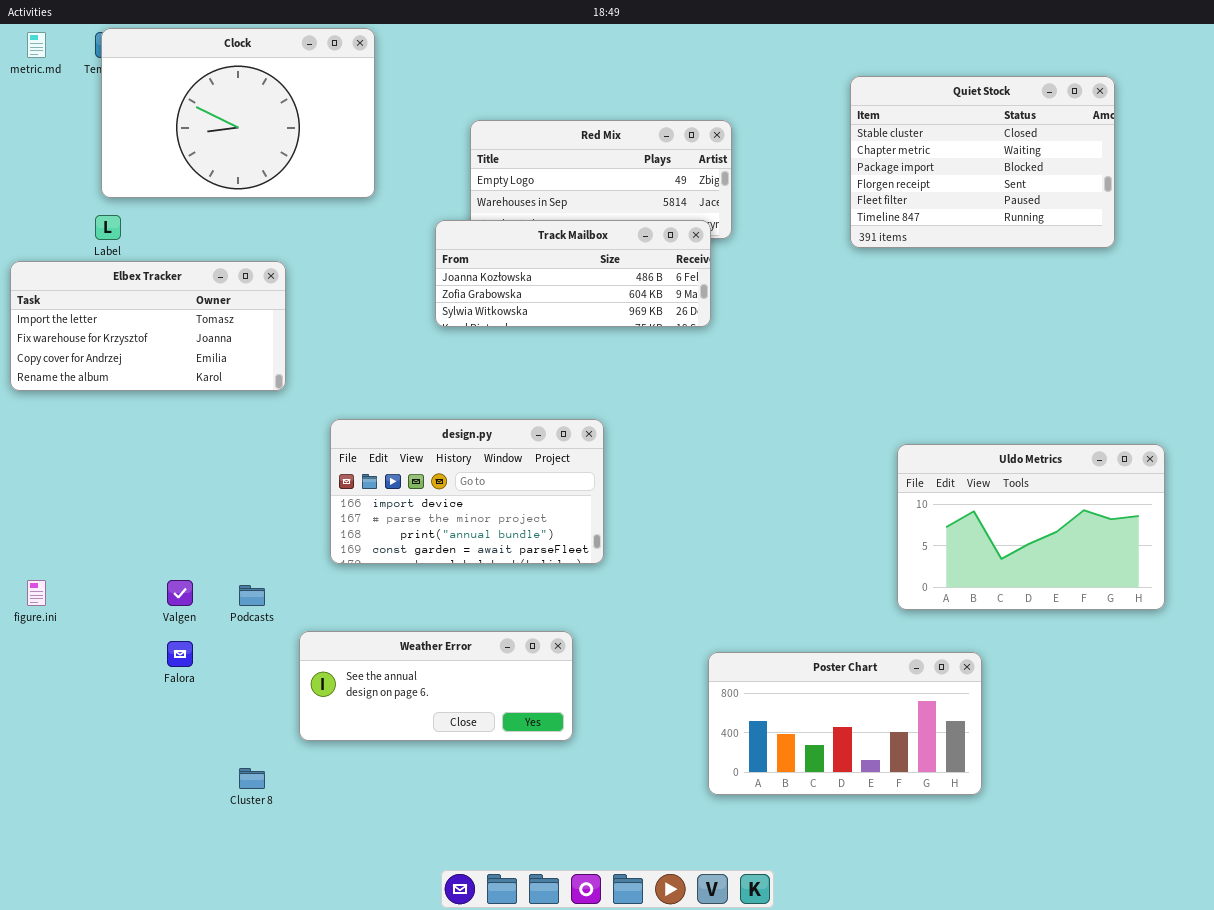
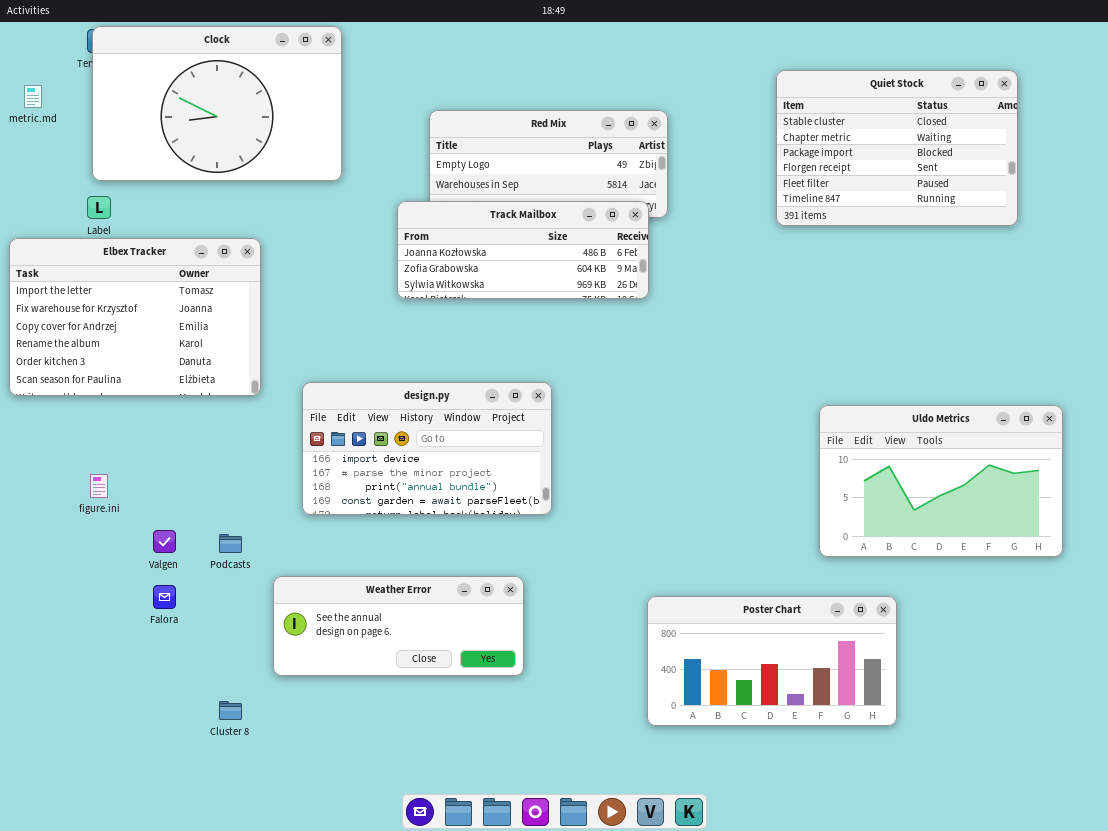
metric.md: [27,32,46,58] -> [24,85,42,108], moved
Elbex Tracker: [10,261,286,391] -> [9,238,261,396], resized
figure.ini: [27,580,46,606] -> [90,474,108,498], moved

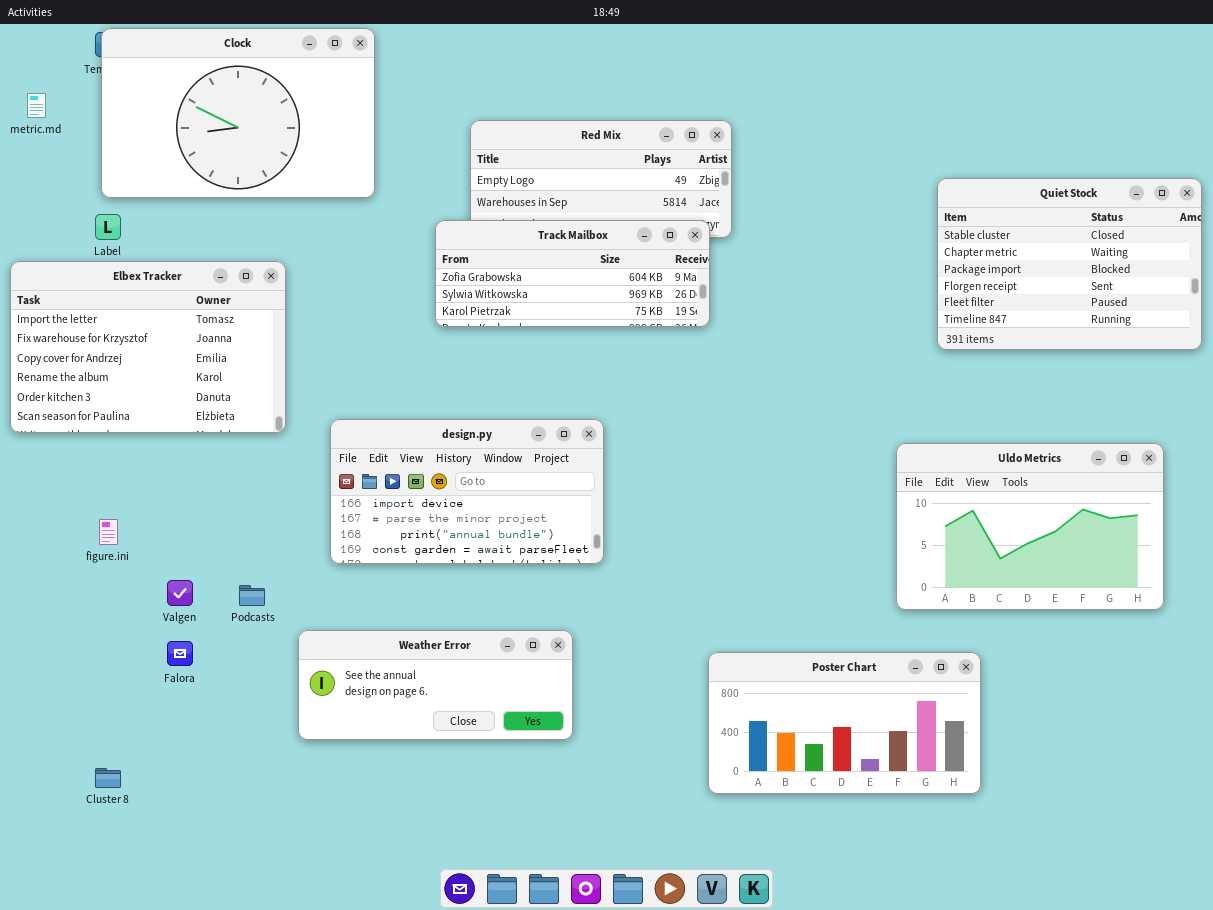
Quiet Stock: [776,70,1018,226] -> [937,178,1202,350], moved
Track Mailbox: [397,201,649,299] -> [435,220,710,327], scrolled down 1 row
Cluster 8: [219,701,242,720] -> [95,768,121,788], moved

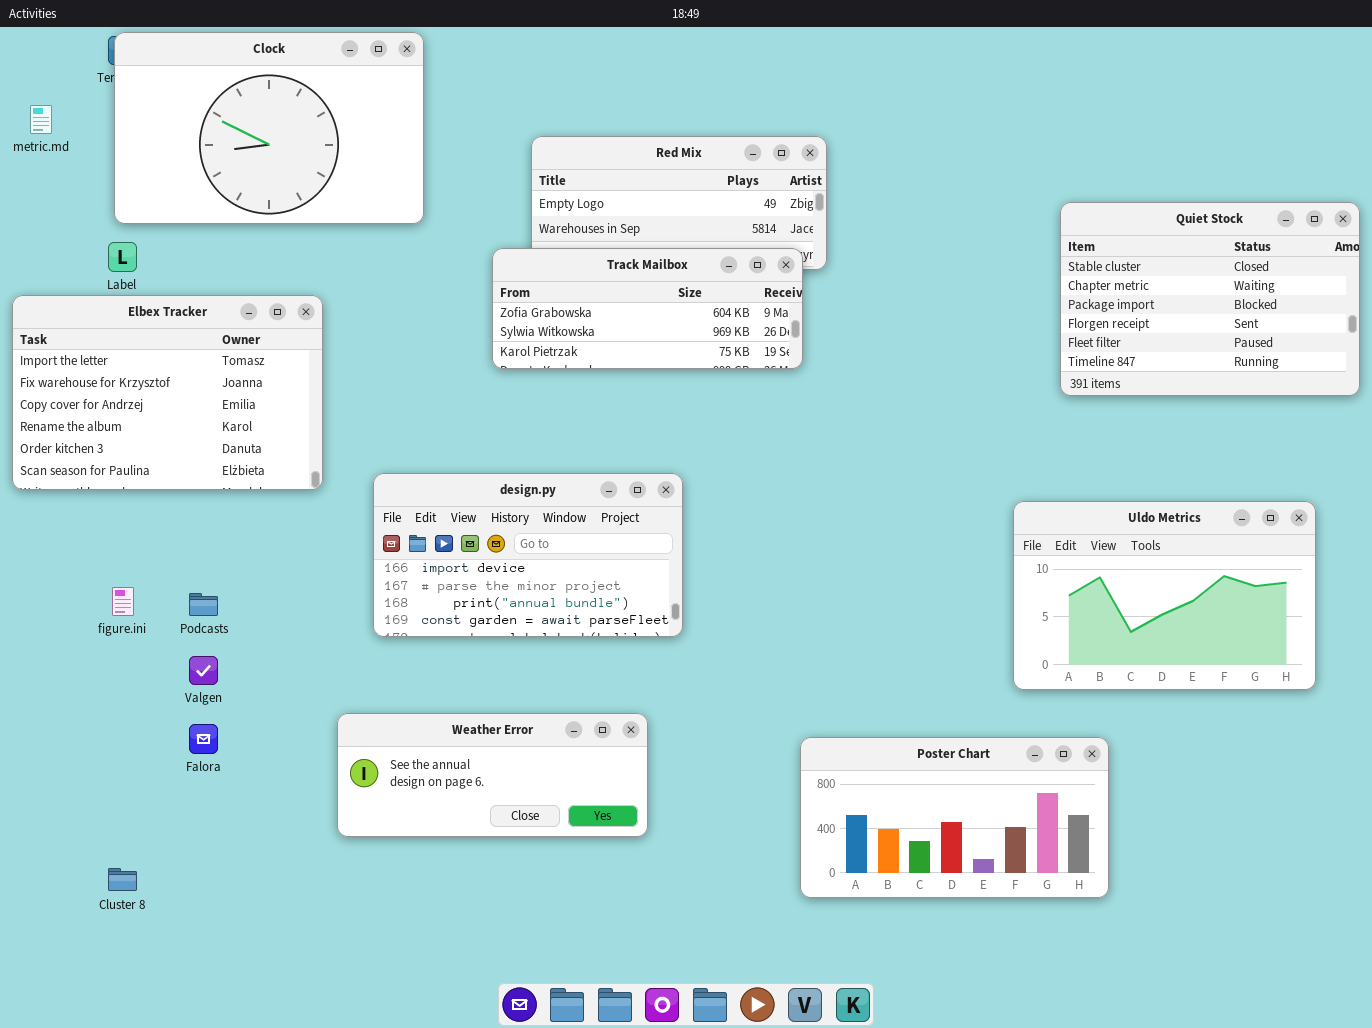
Podcasts: [239,585,265,606] -> [189,593,218,616], moved

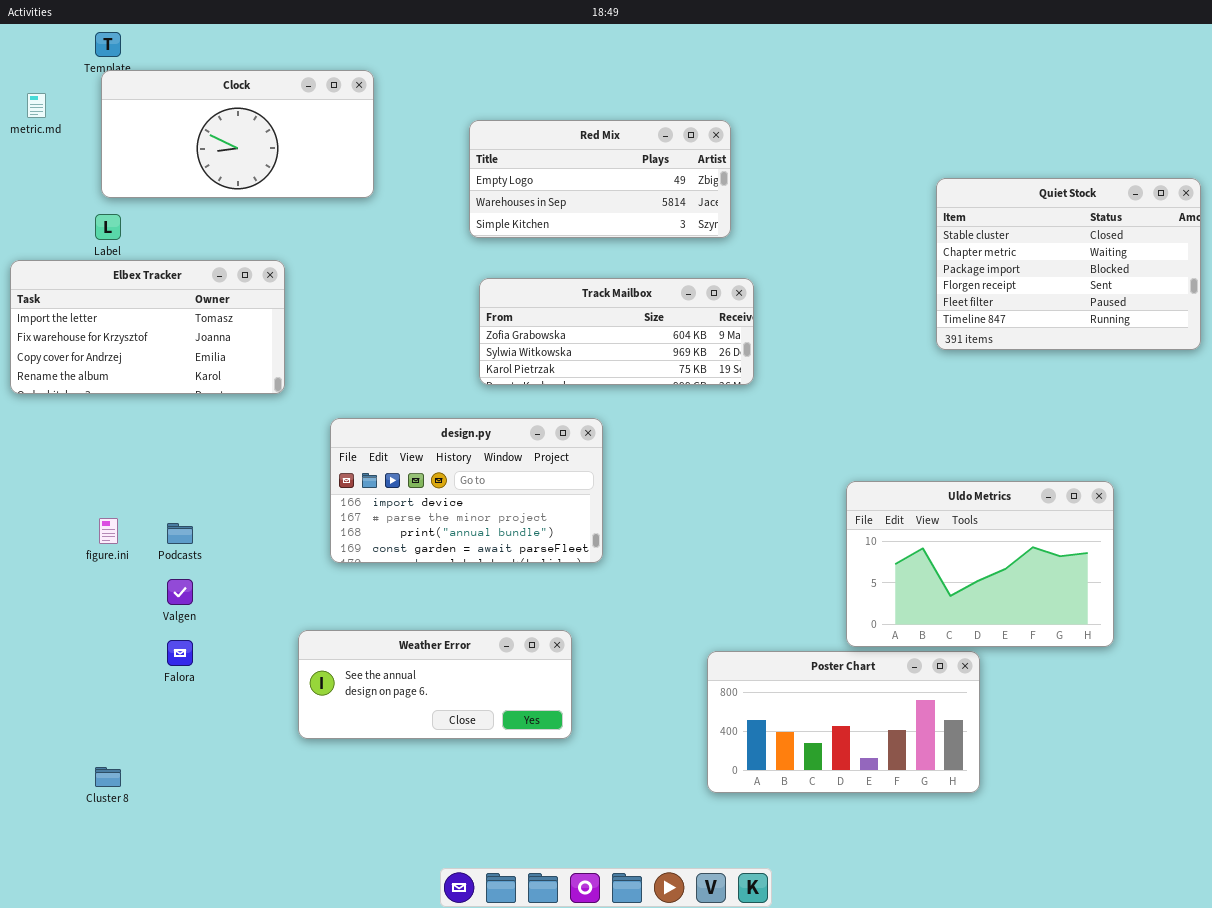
Clock: [114,32,424,224] -> [101,70,374,198], resized
Track Mailbox: [492,248,803,369] -> [479,278,754,385], moved
Elbex Tracker: [12,295,323,490] -> [10,260,285,394], resized
Uldo Metrics: [1013,501,1316,690] -> [846,481,1114,647], moved

